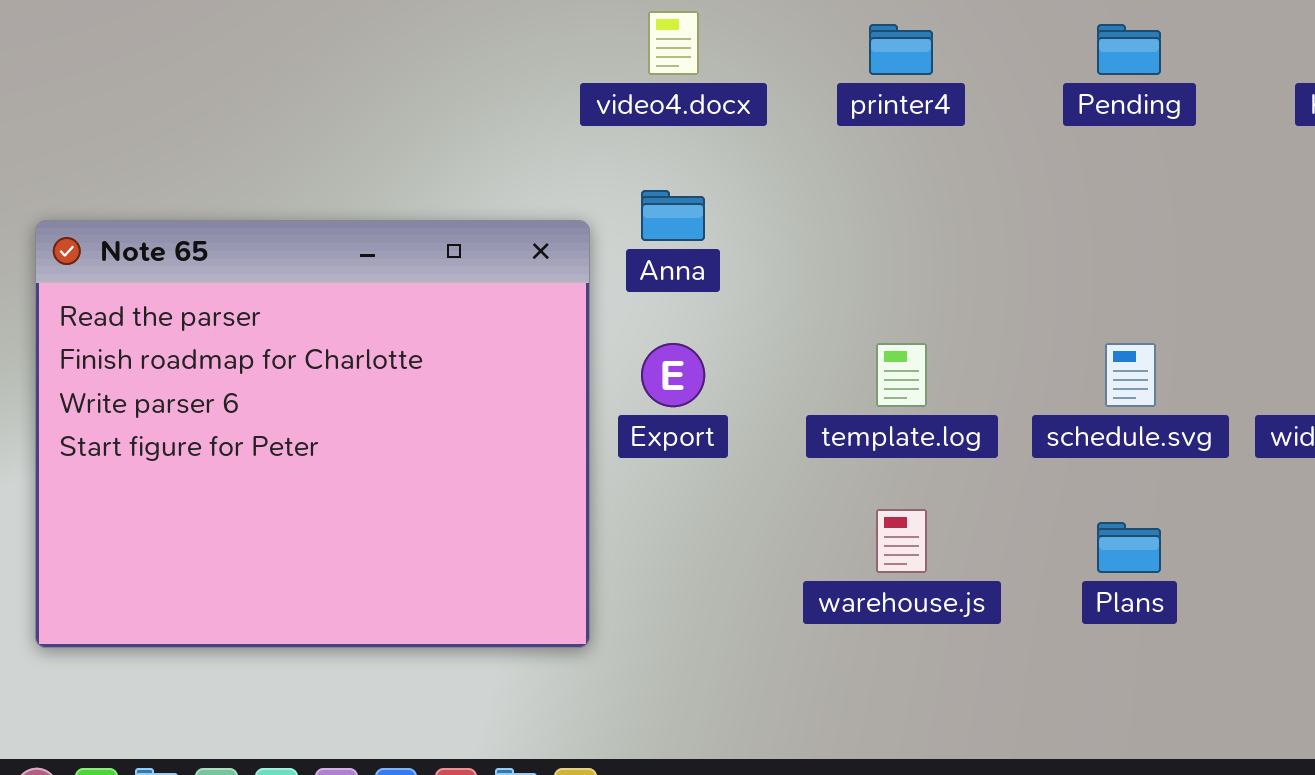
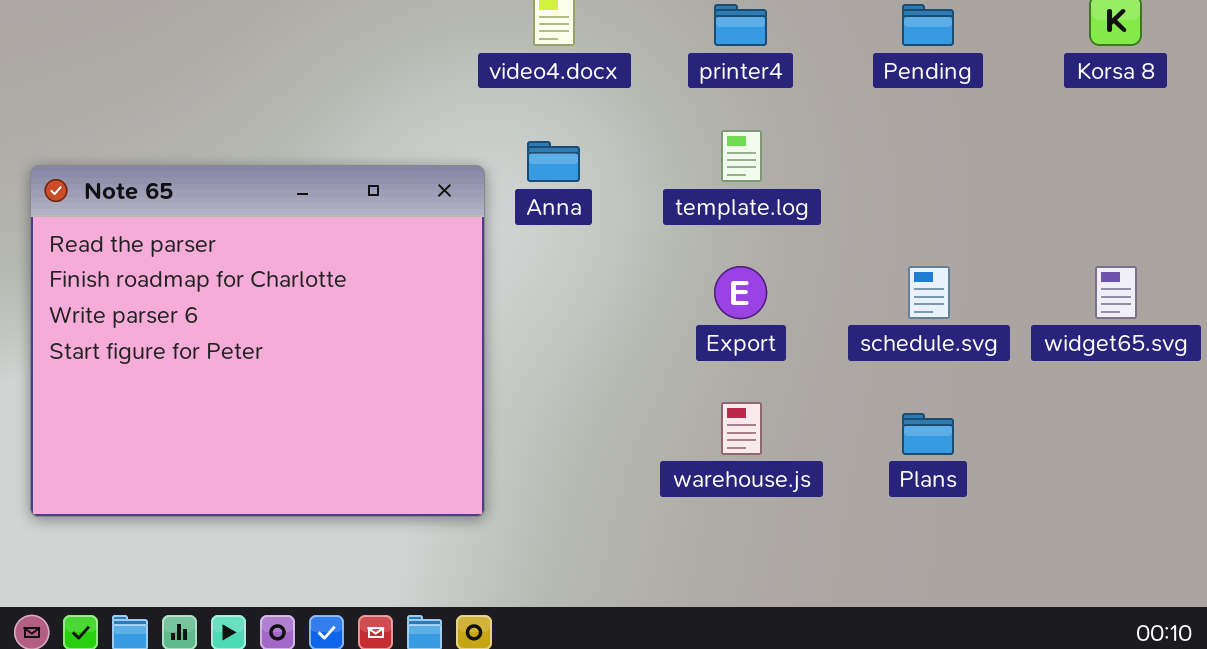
Export: [641,343,705,407] -> [714,266,767,319], moved
template.log: [876,343,927,407] -> [721,130,762,182], moved

